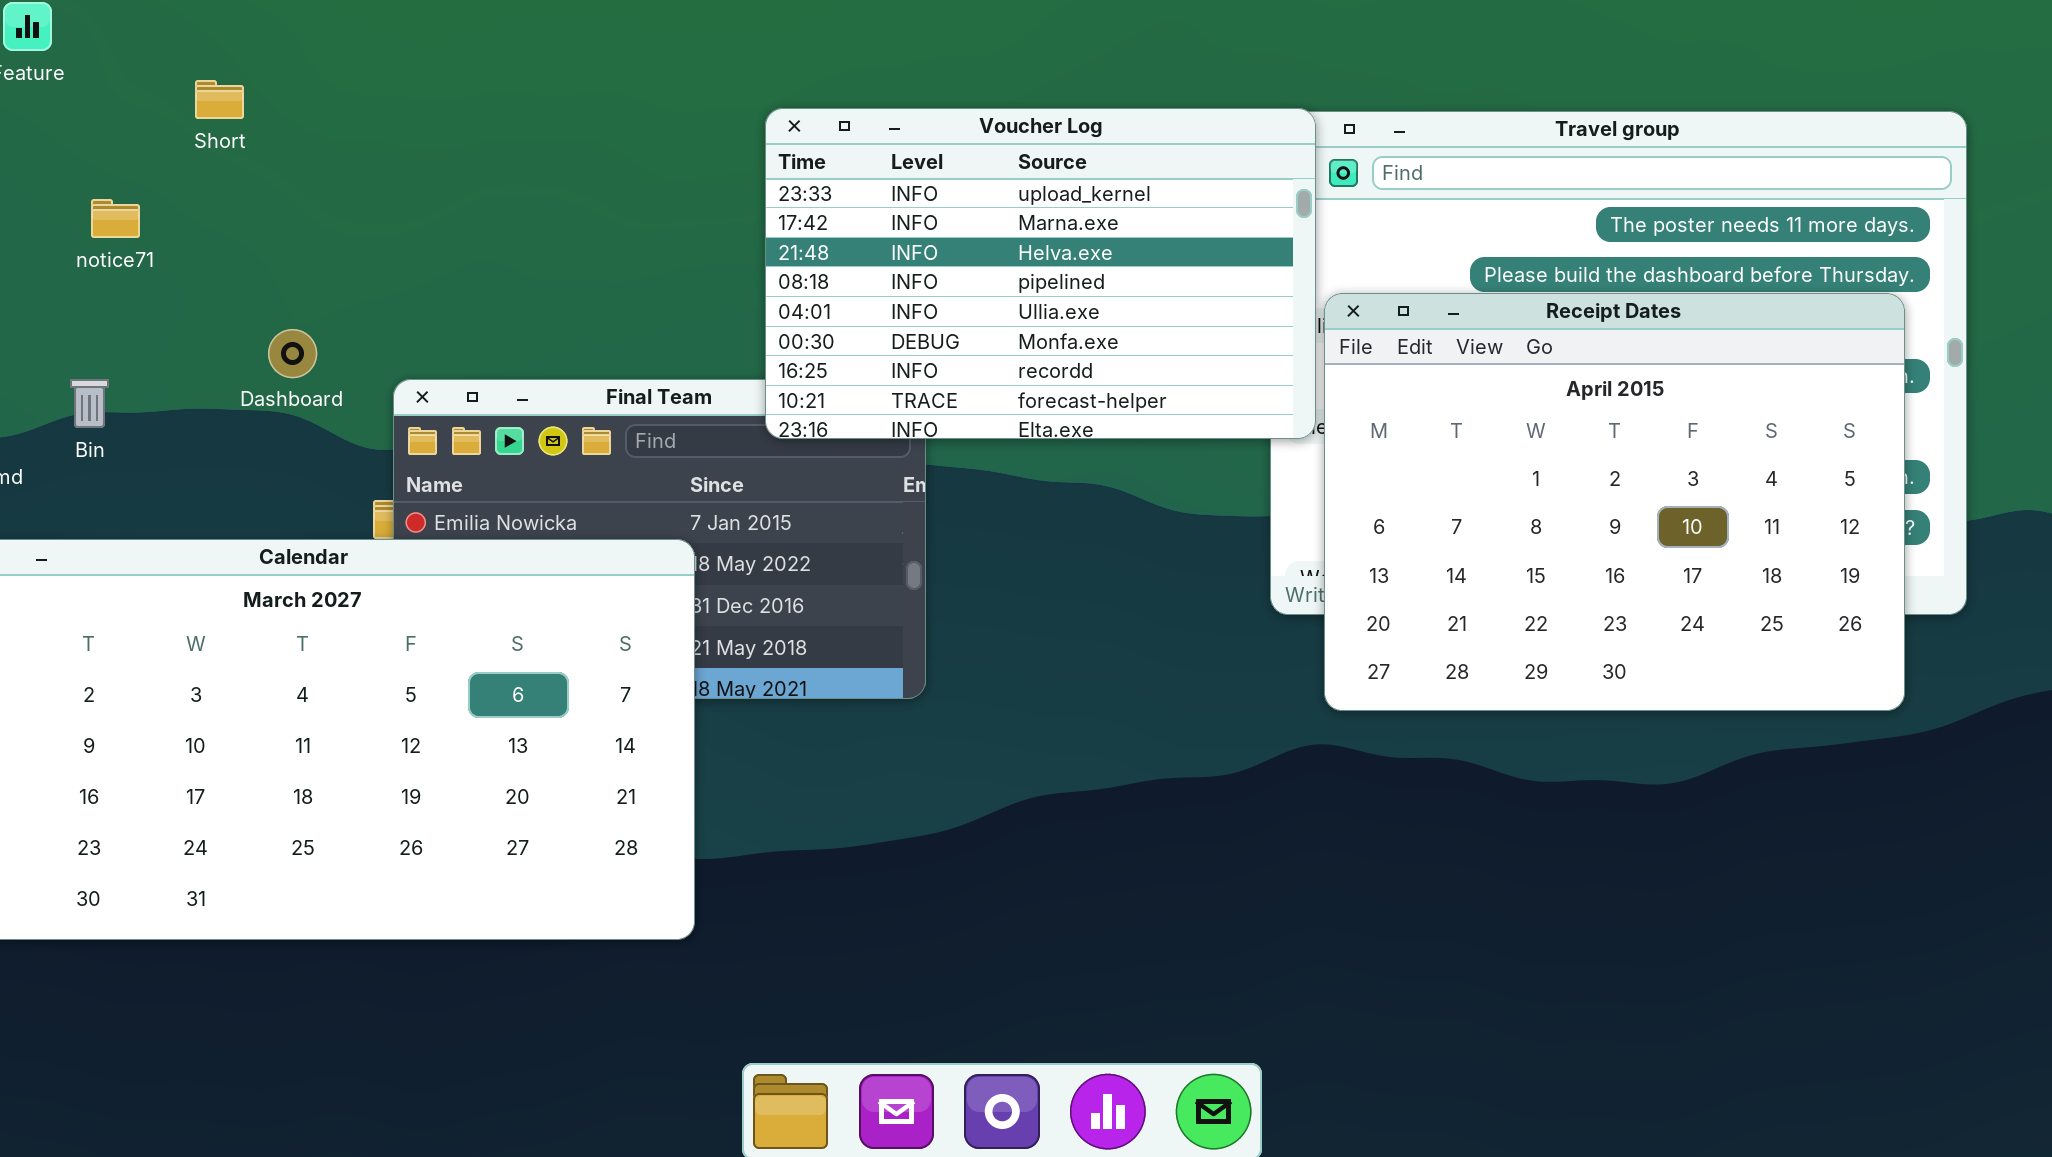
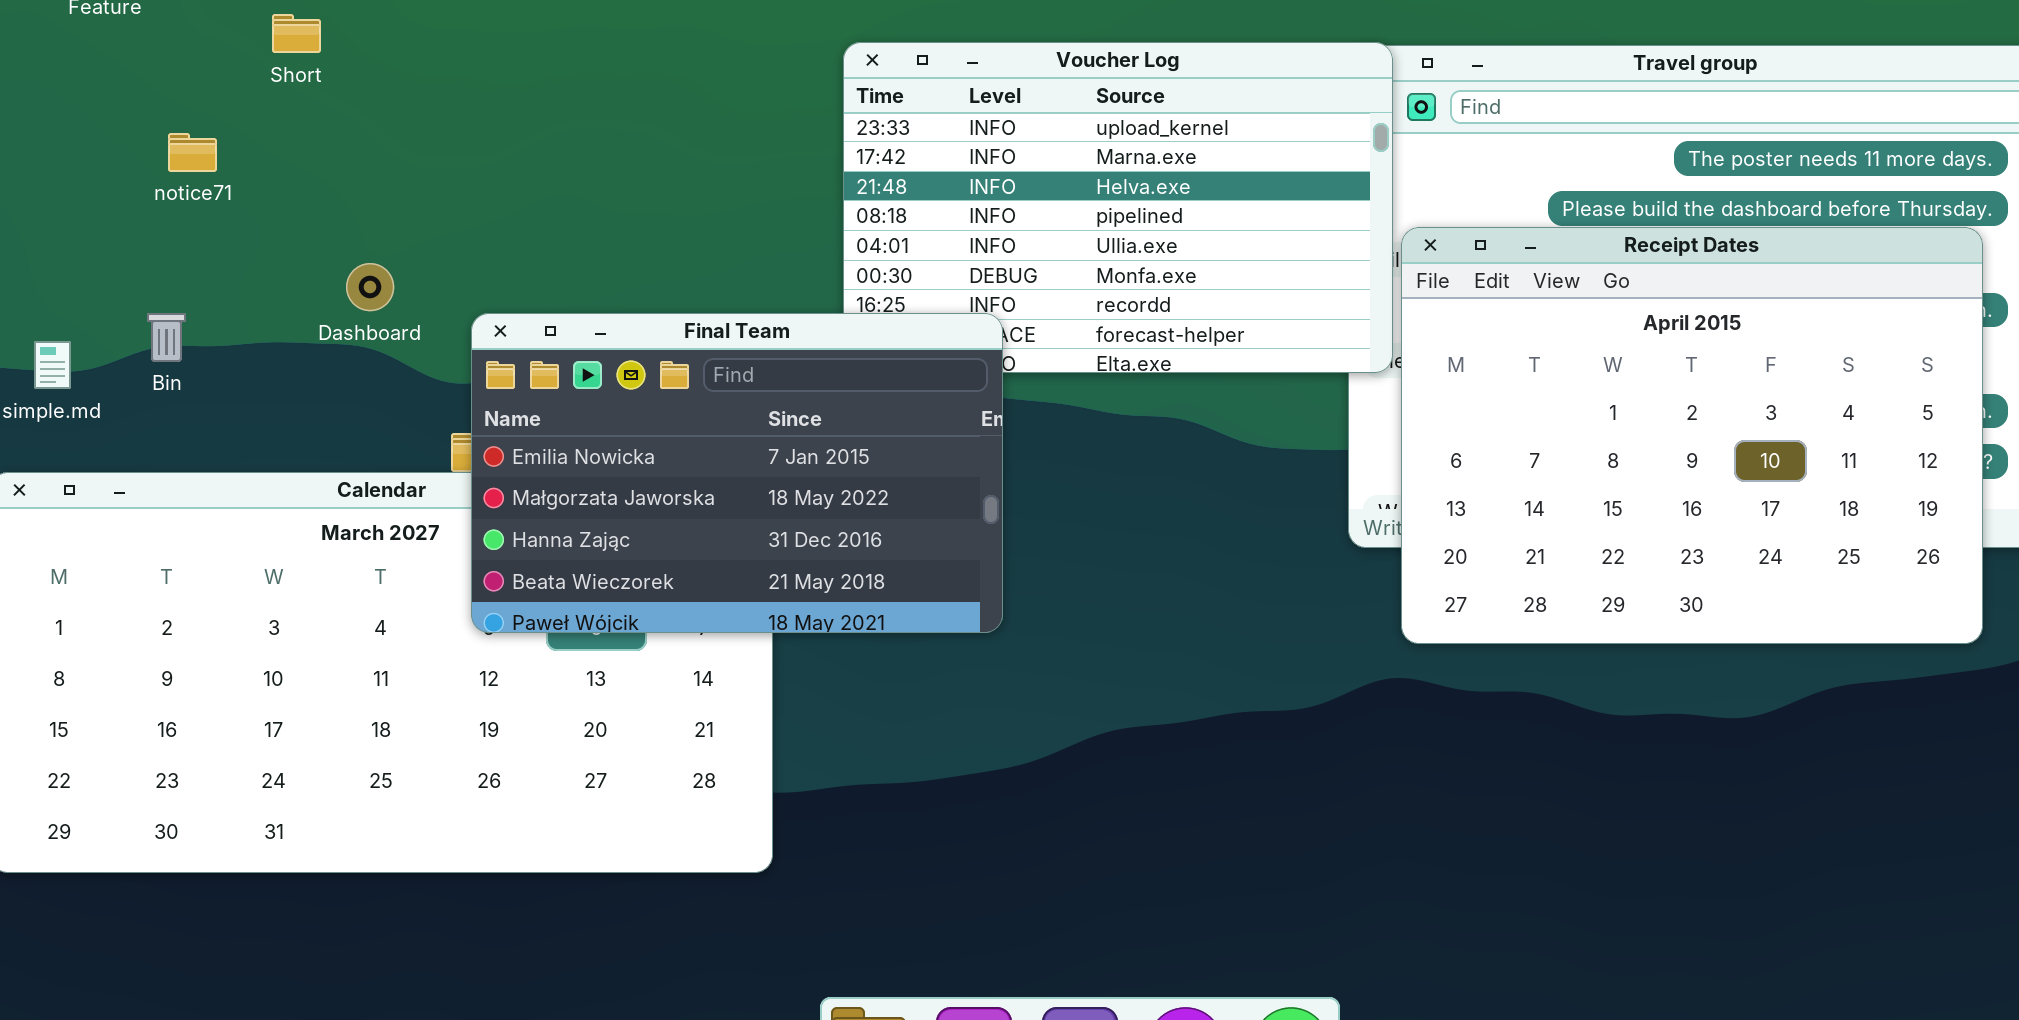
Final Team: [393,379,926,699] -> [471,313,1003,633], raised

